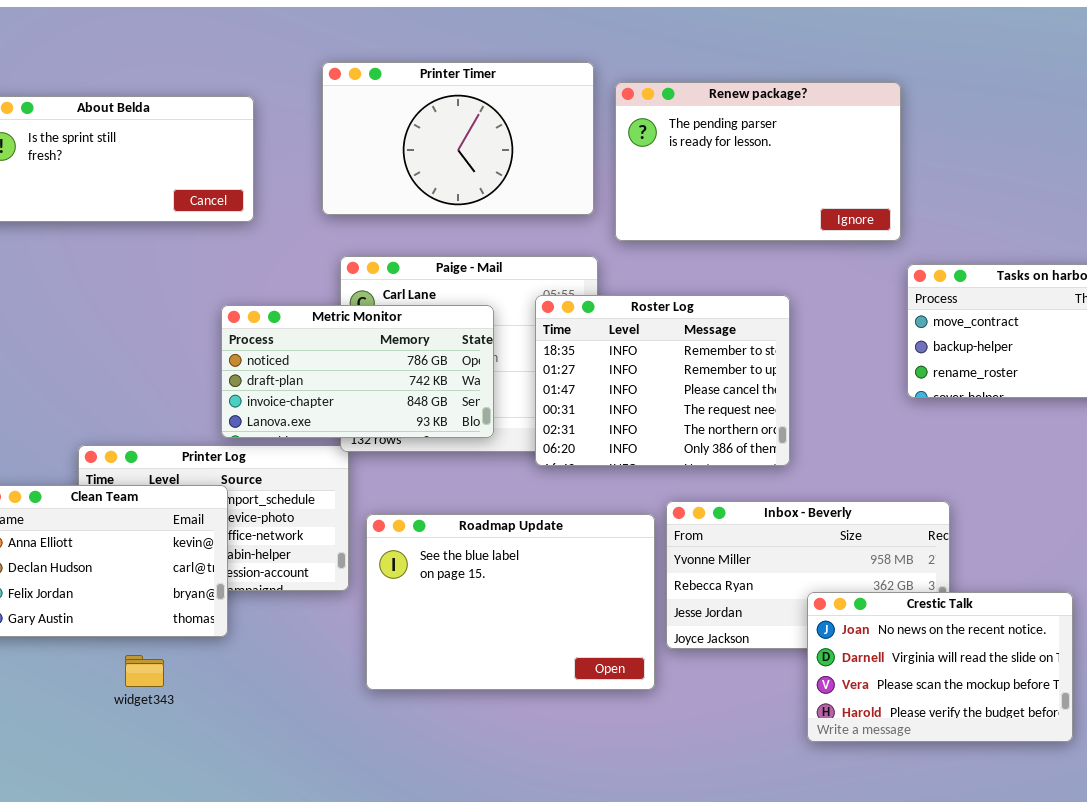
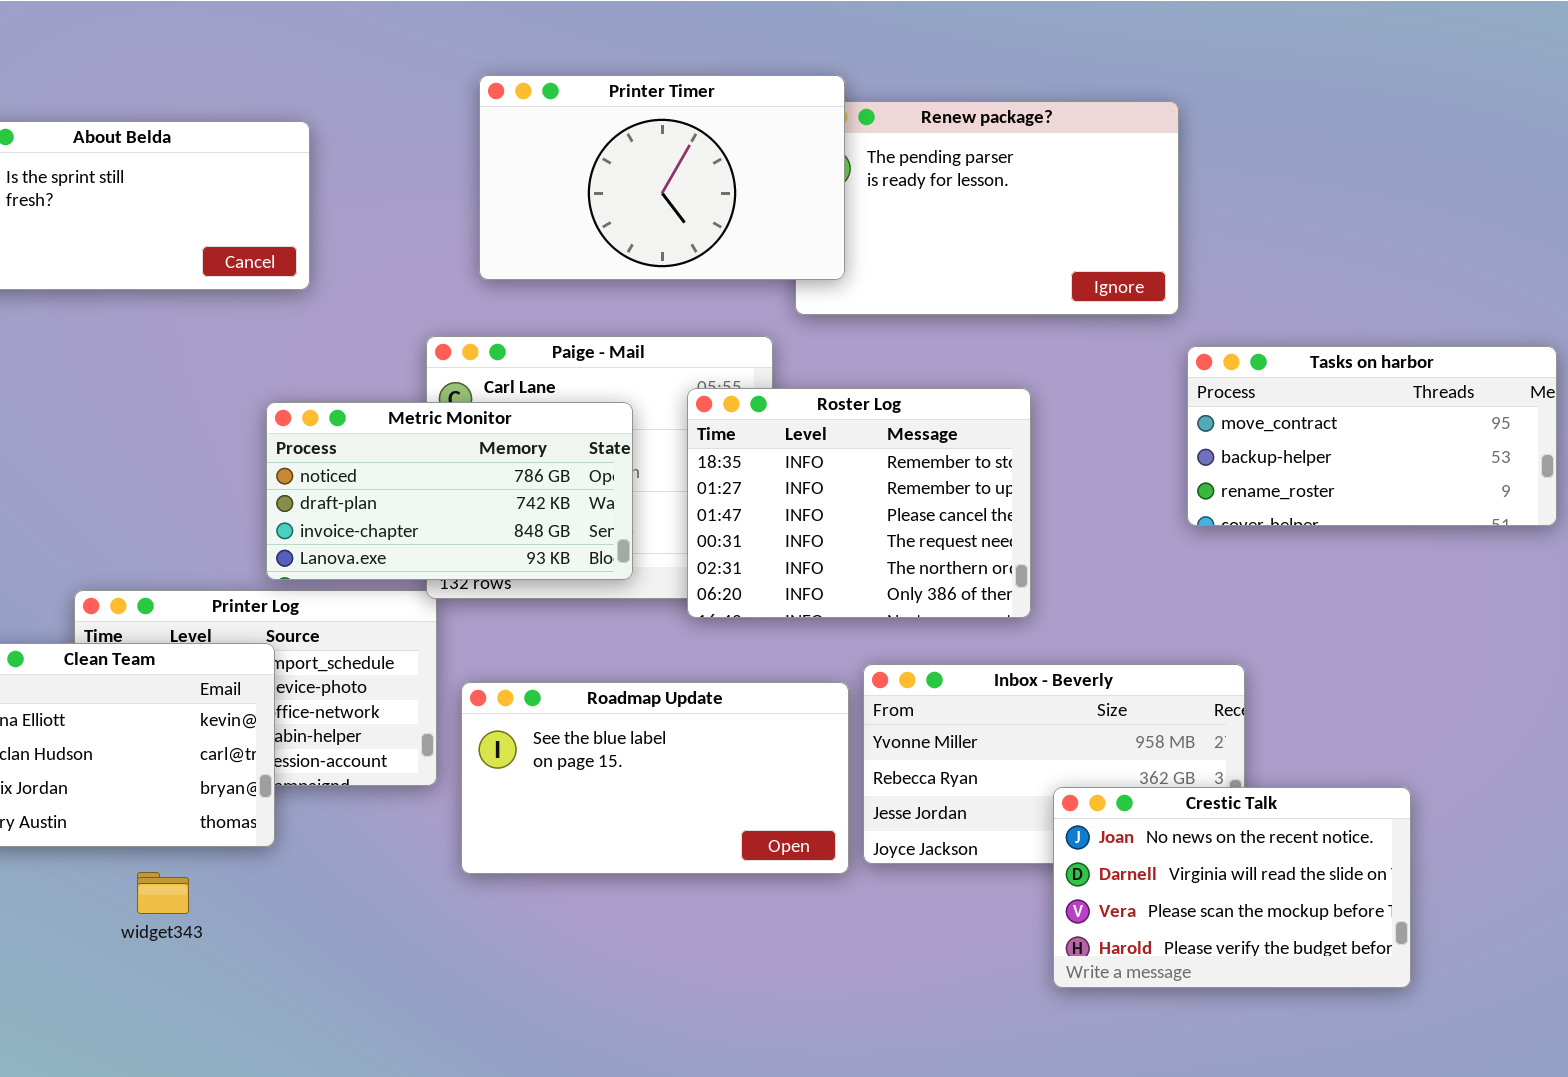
Printer Timer: [322,62,594,215] -> [479,75,845,280], moved
Roadmap Update: [366,514,655,690] -> [461,682,849,874], resized

